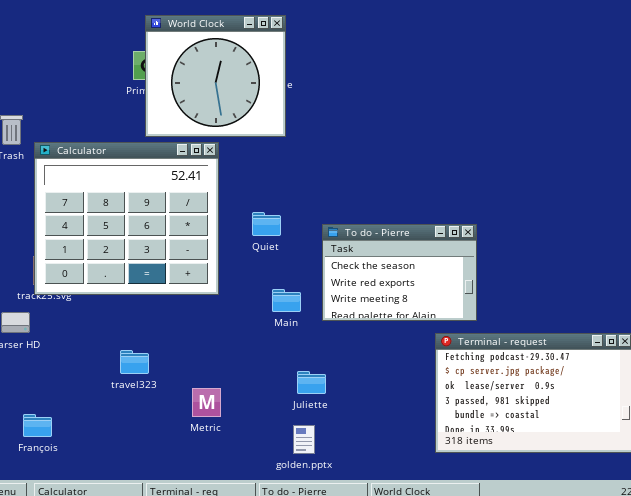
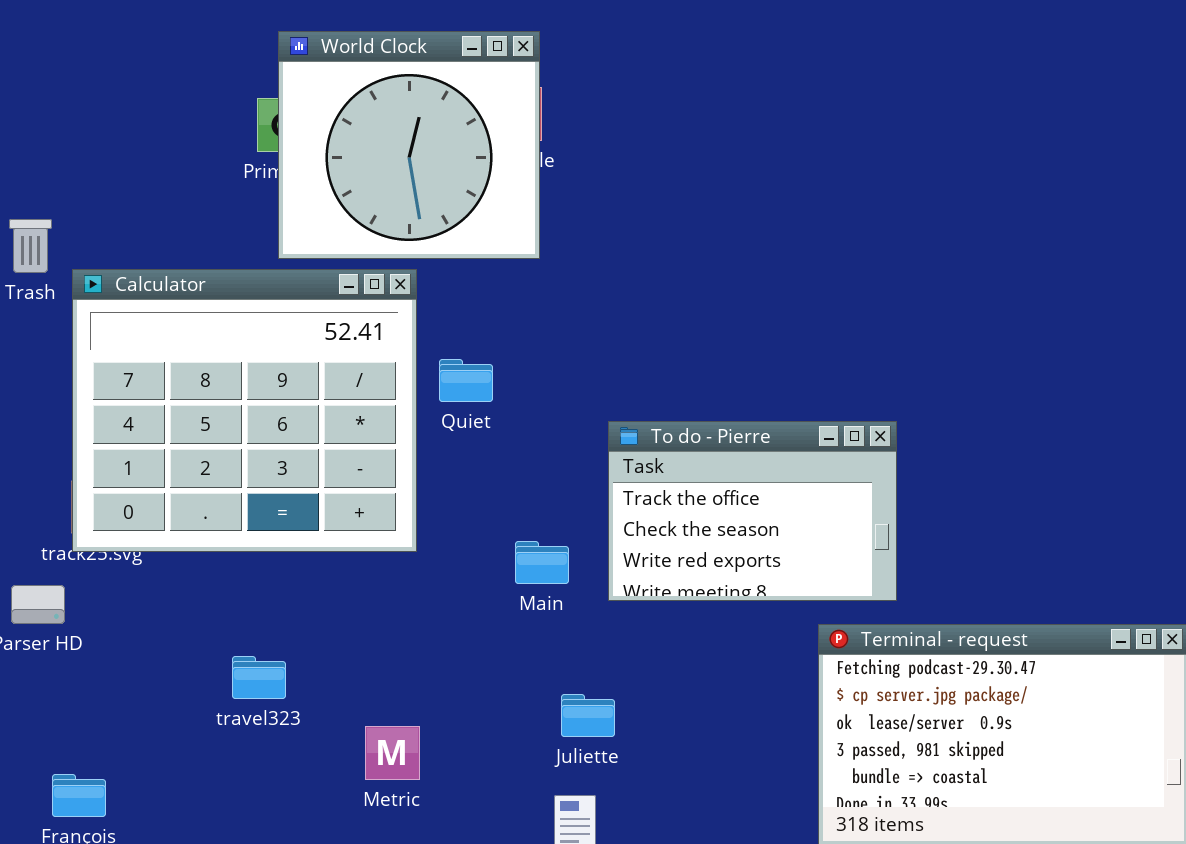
Quiet: [252,212,281,236] -> [439,359,493,402], moved
To do - Pierre: [322,224,477,321] -> [608,421,897,601], scrolled up 1 row

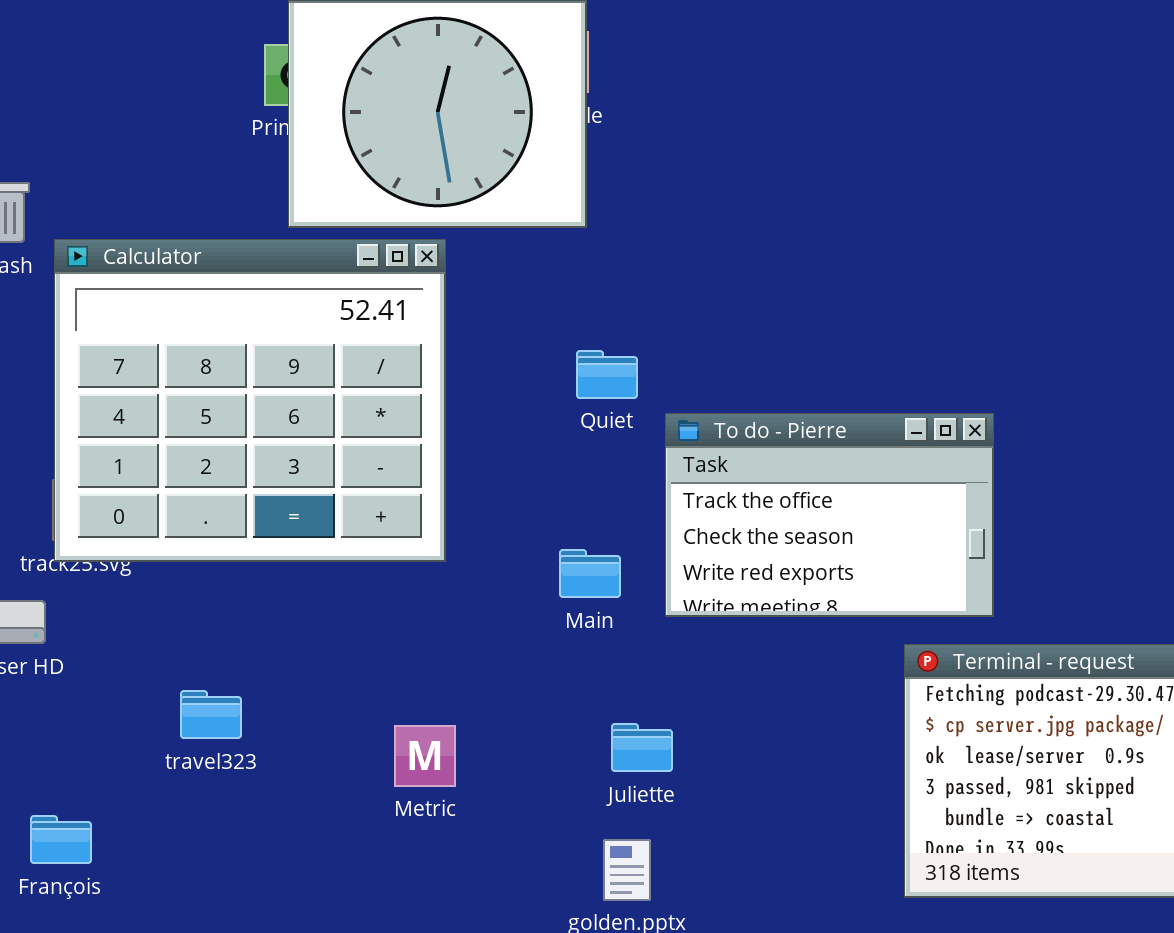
Quiet: [439,359,493,402] -> [576,350,638,399], moved
travel323: [232,656,286,699] -> [180,690,242,739], moved
Metric: [365,726,420,780] -> [394,725,456,787], moved

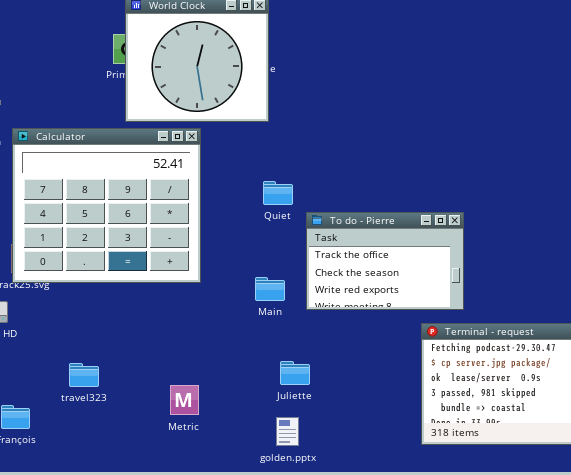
travel323: [180,690,242,739] -> [69,363,99,387], moved
Metric: [394,725,456,787] -> [170,385,199,415], moved

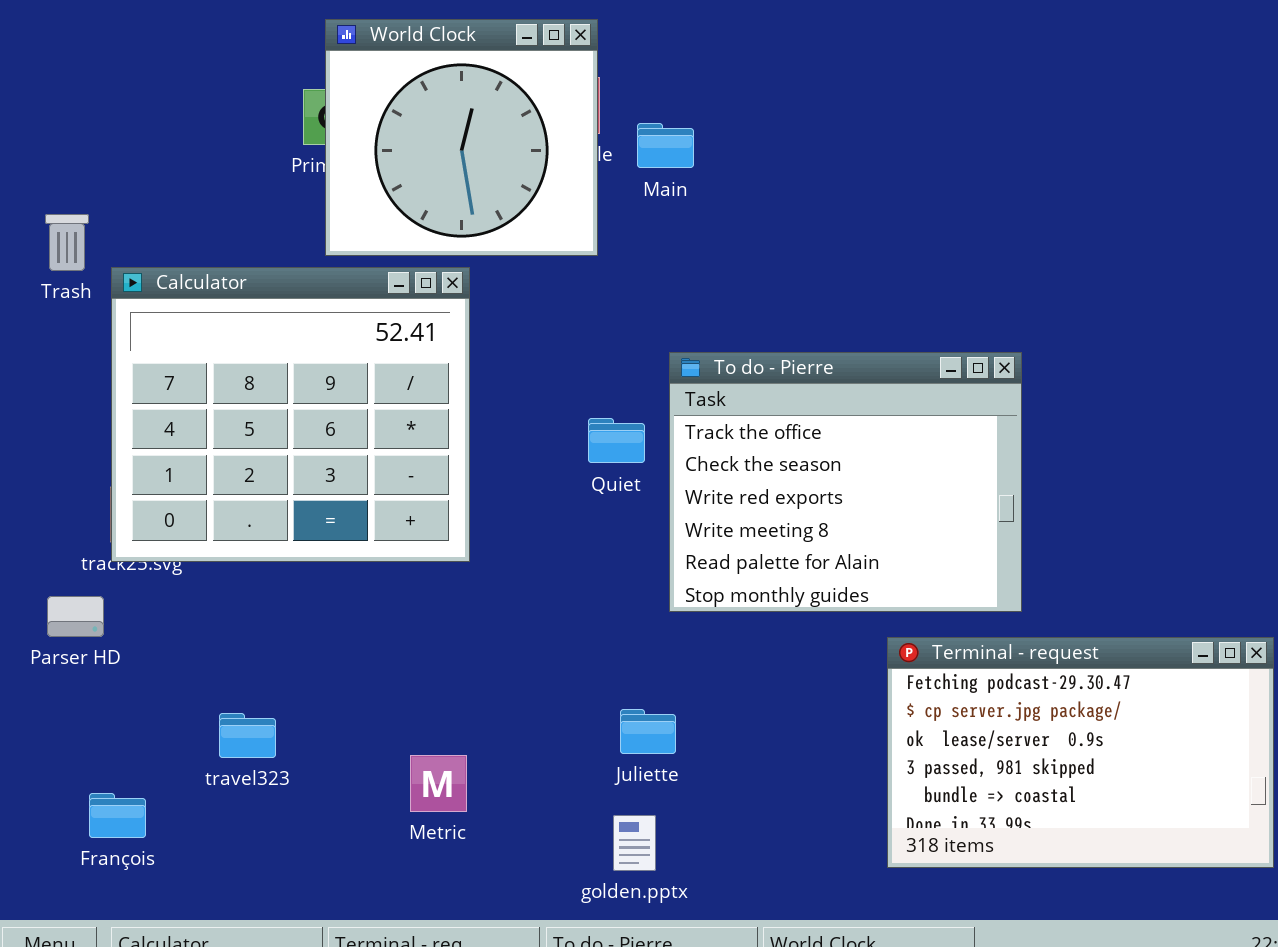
Quiet: [263,181,293,205] -> [588,418,645,463], moved
To do - Pierre: [306,212,464,310] -> [669,352,1022,612], resized
Main: [255,277,285,301] -> [637,123,694,168], moved

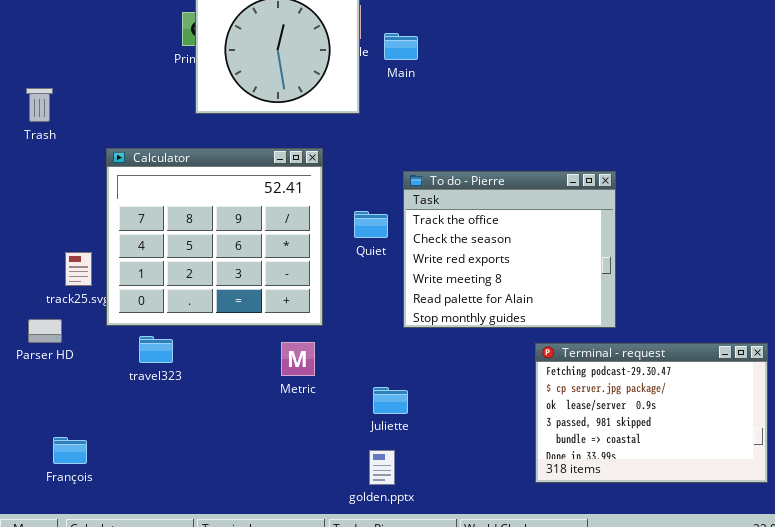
Calculator: [111,267,470,562] -> [106,148,323,326], moved
travel323: [219,713,276,758] -> [139,336,173,363], moved
Metric: [410,755,467,812] -> [281,342,315,376], moved

